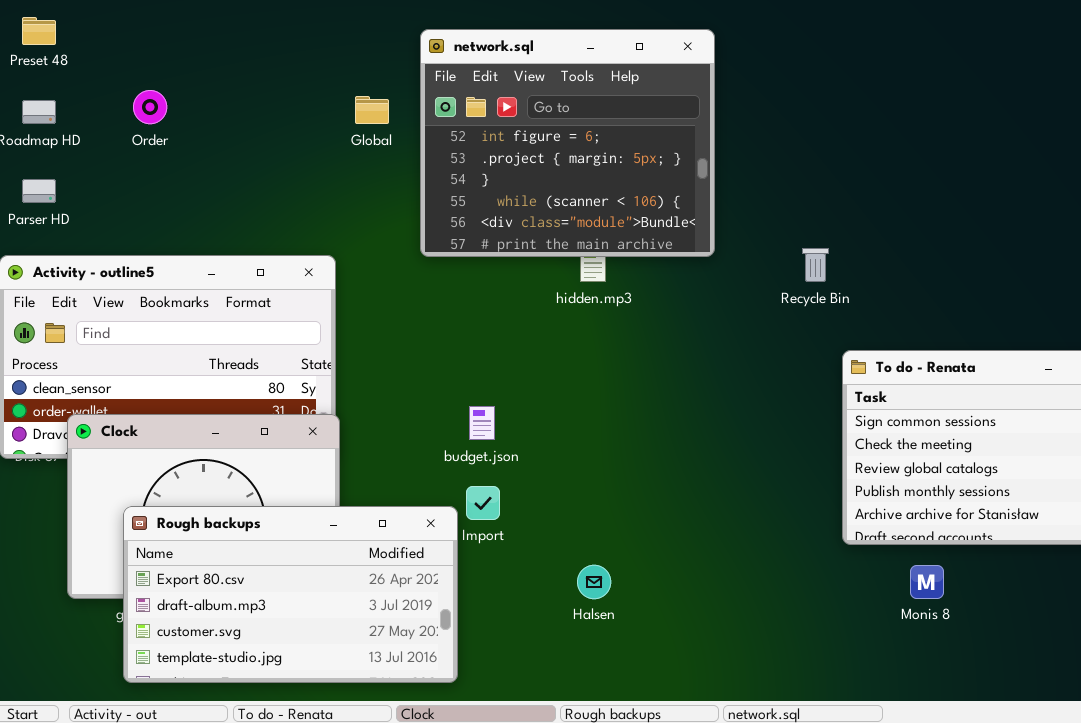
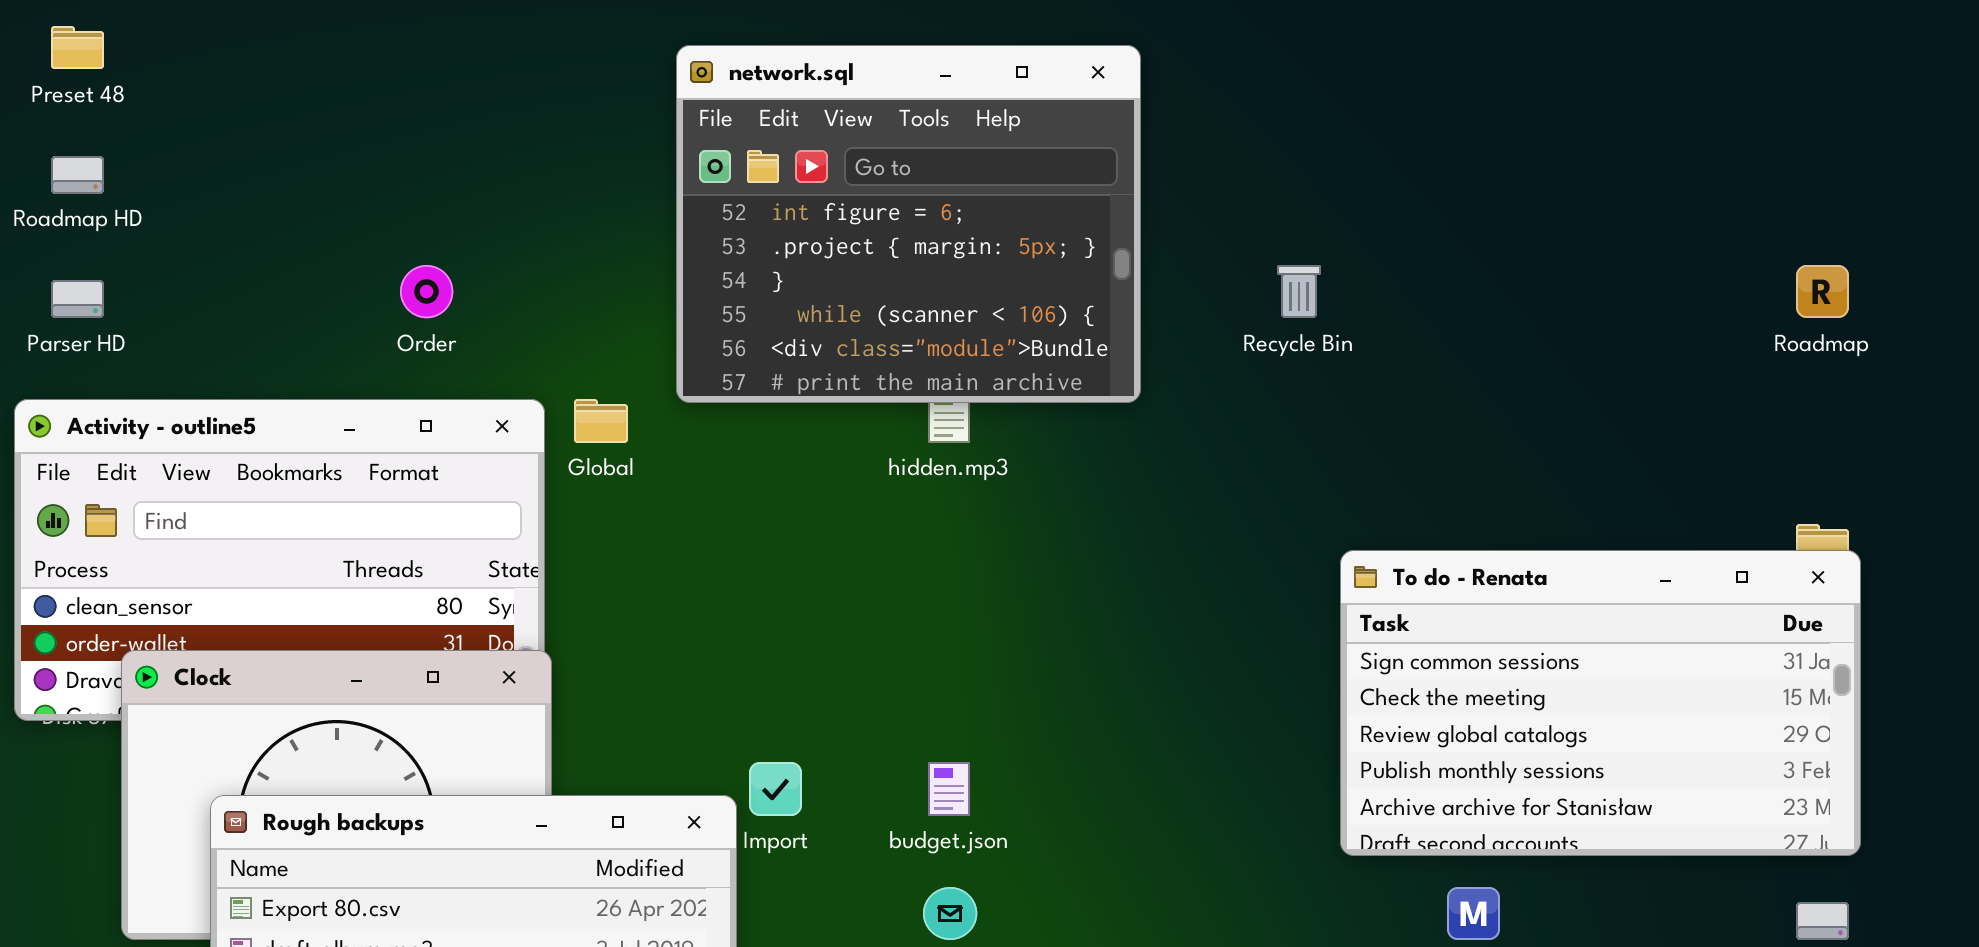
Order: [133,90,167,124] -> [400,265,453,318], moved
Global: [355,96,389,124] -> [574,399,628,443], moved
Recycle Bin: [802,248,829,282] -> [1277,265,1321,318], moved
budget.json: [469,406,495,440] -> [928,762,970,816], moved

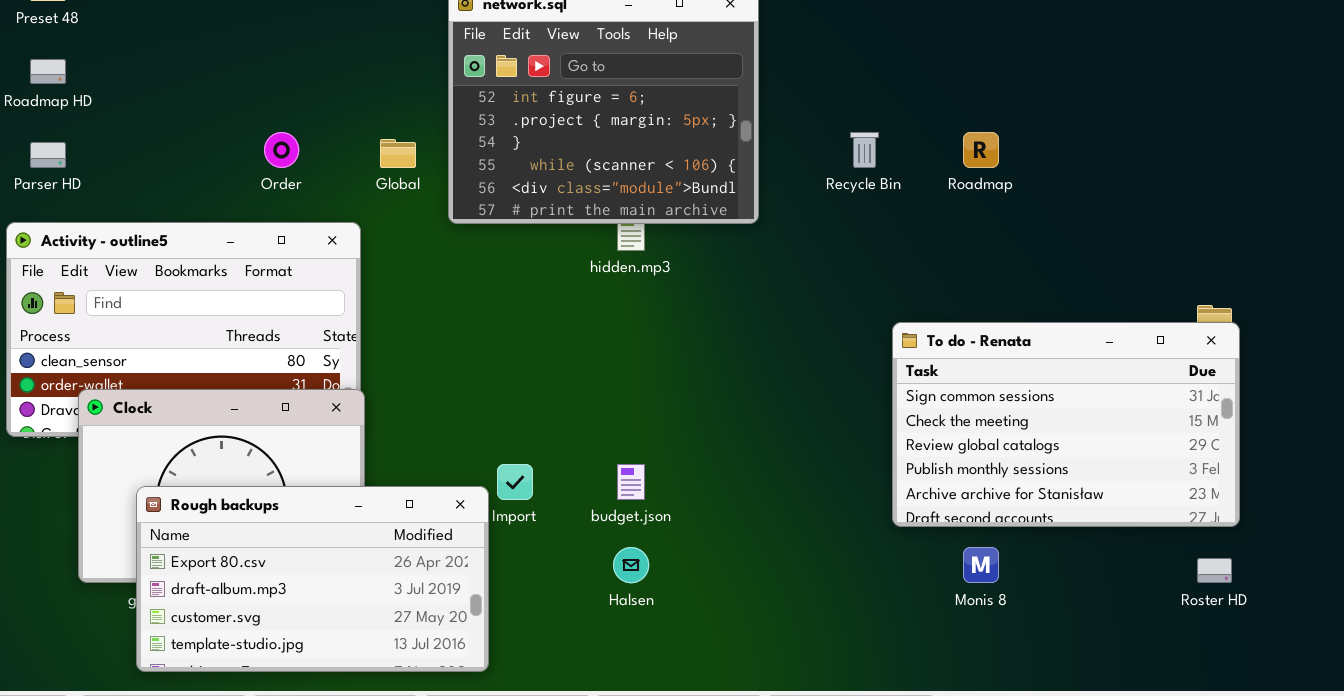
Roadmap: [1796,265,1849,318] -> [963,132,999,168], moved
Global: [574,399,628,443] -> [380,139,416,168], moved

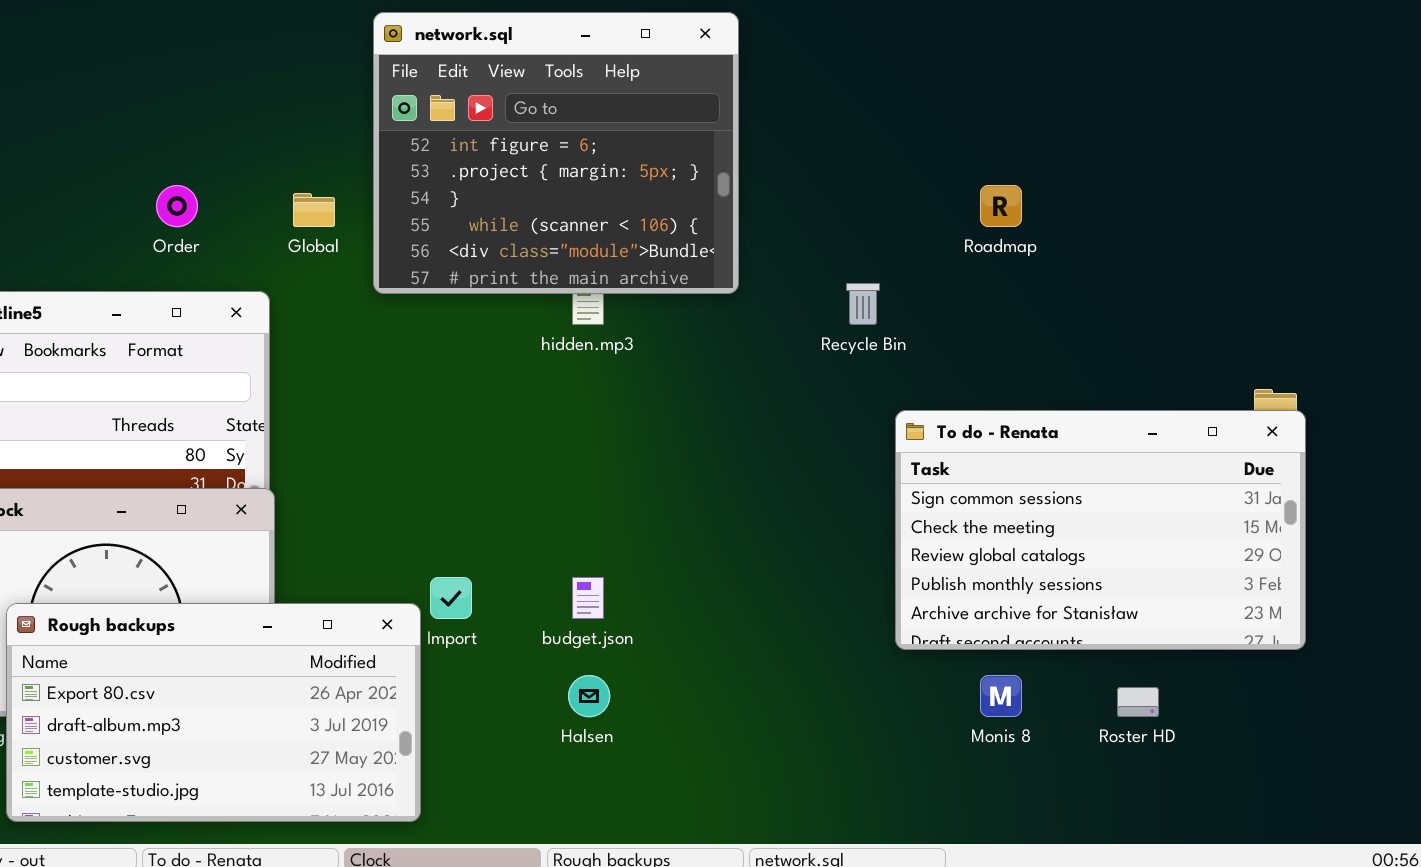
Recycle Bin: [850,132,879,168] -> [846,283,880,325], moved
Roster HD: [1197,558,1232,583] -> [1117,687,1159,717], moved

